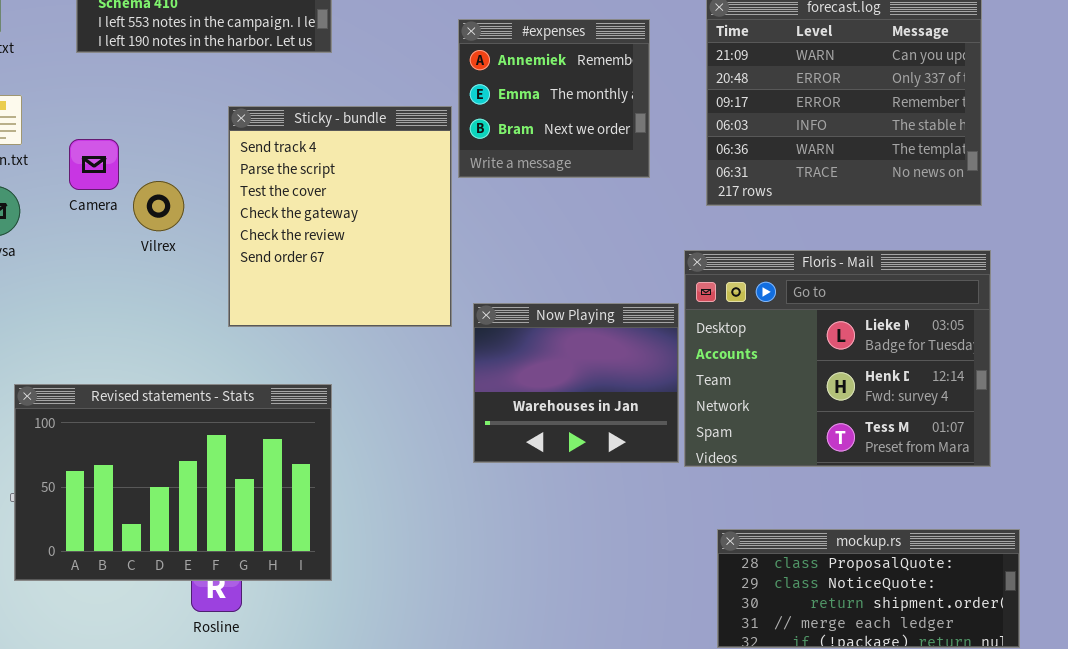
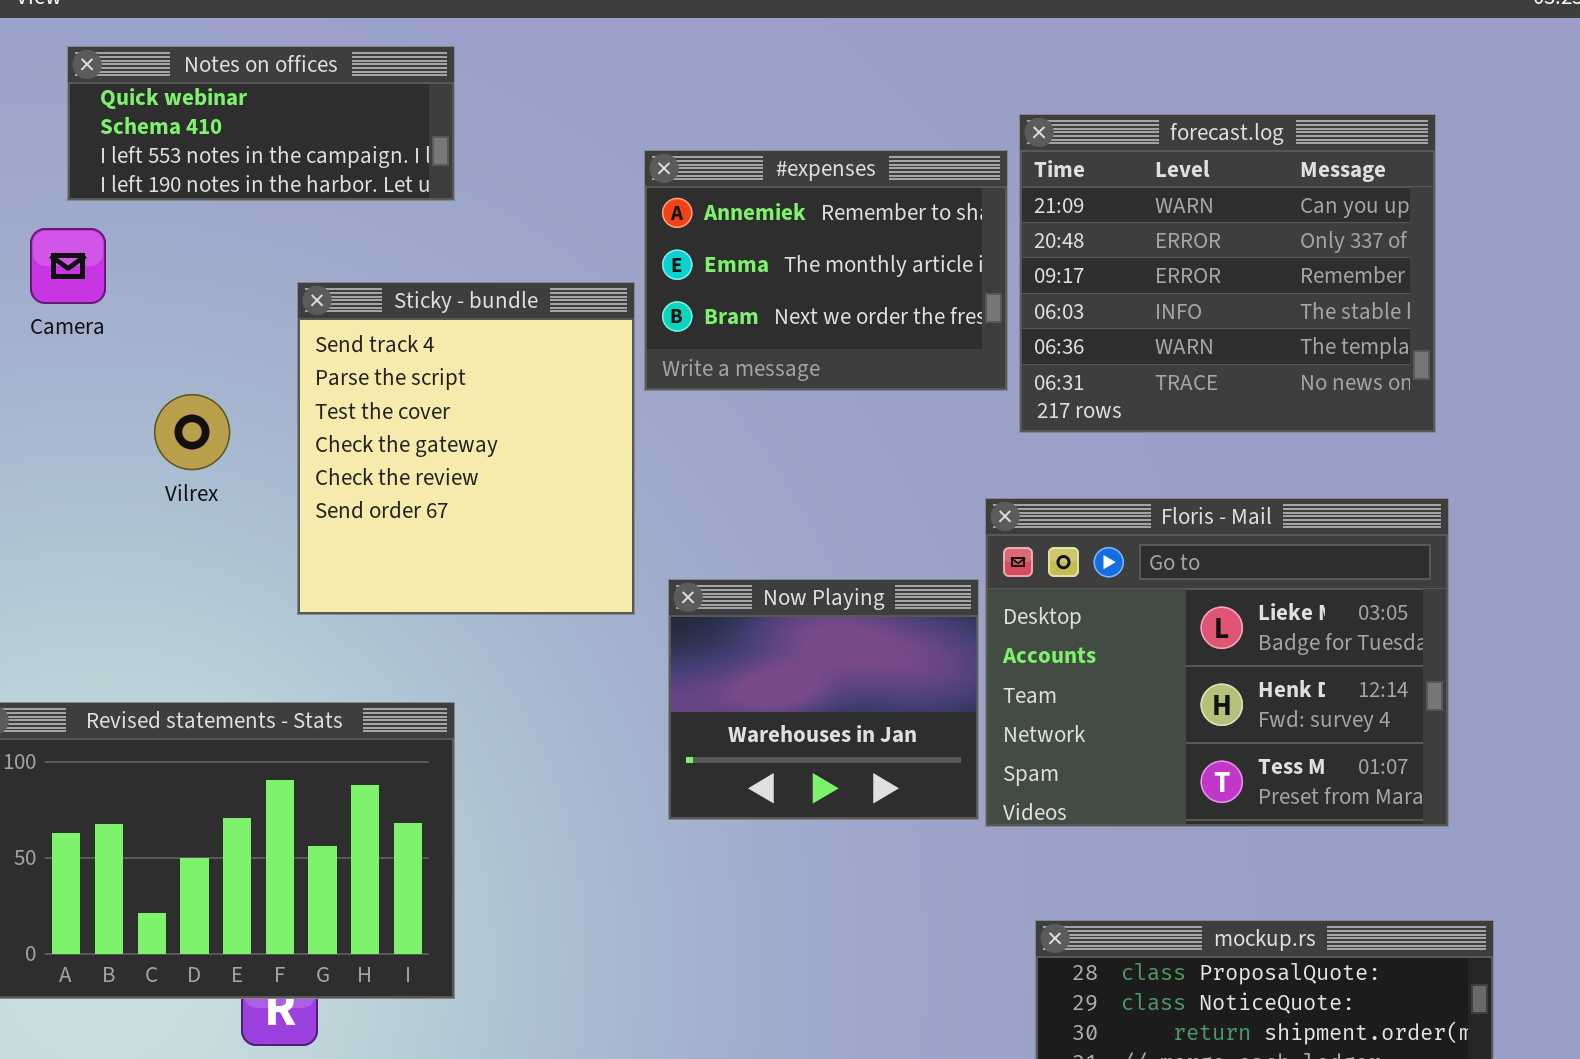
#expenses: [458,19,650,178] -> [644,150,1008,391], resized
Camera: [69,139,119,190] -> [30,228,106,304], moved

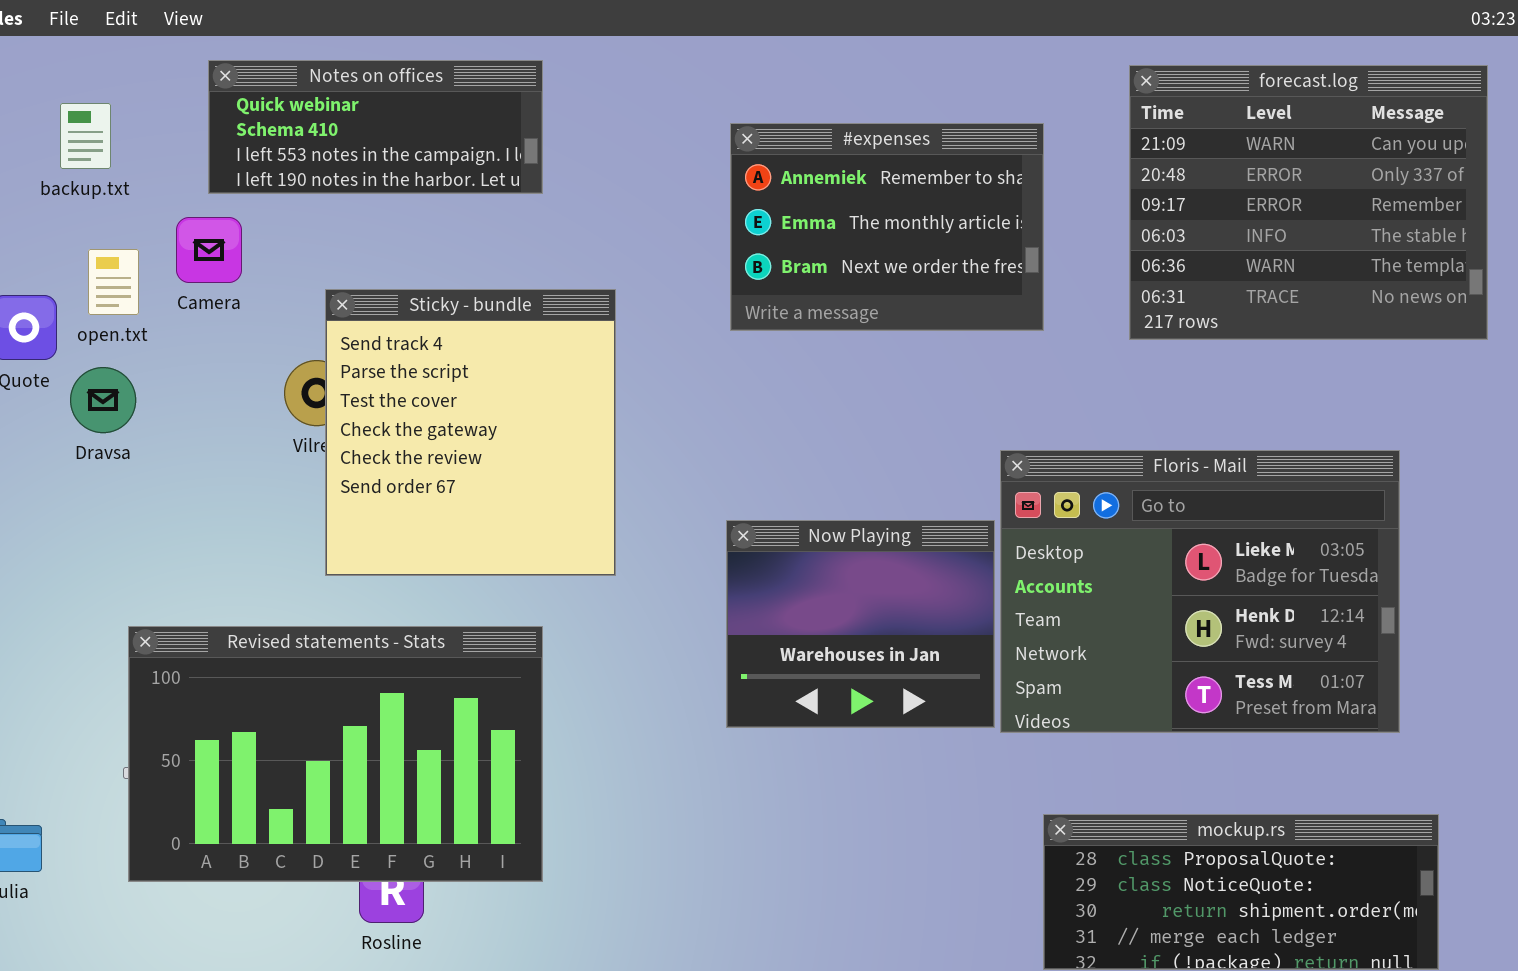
forecast.log: [1019,114,1436,433] -> [1129,65,1488,340], moved
#expenses: [644,150,1008,391] -> [730,123,1044,331], moved
Sticky - bundle: [297,282,635,615] -> [325,289,616,576], moved

